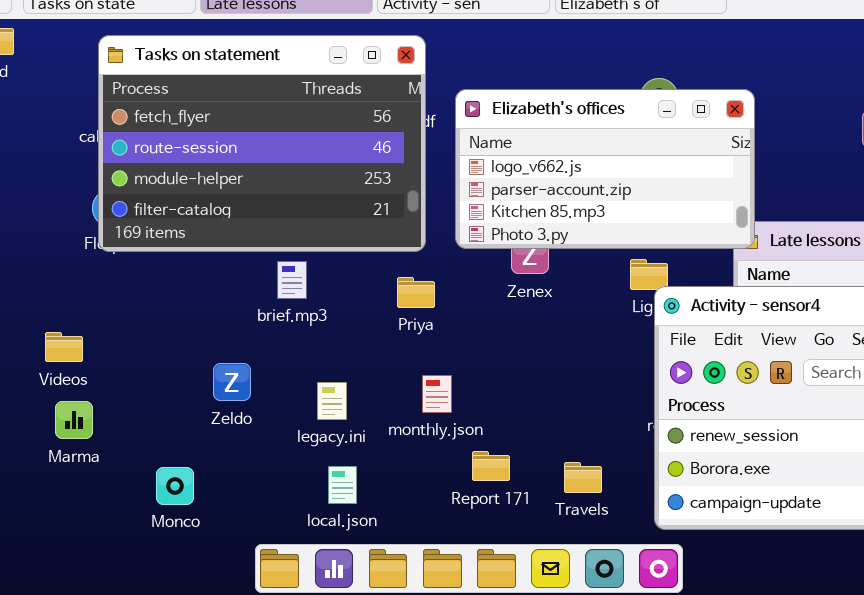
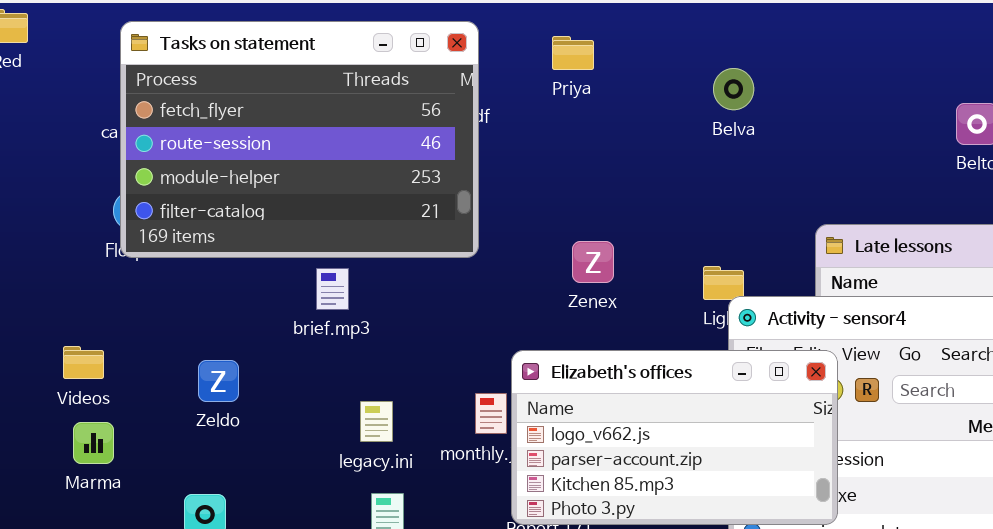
Elizabeth's offices: [455,89,755,249] -> [511,350,838,525], moved
Priya: [397,277,435,308] -> [552,36,594,70], moved
Zeldo: [213,363,251,401] -> [198,360,239,402], moved

